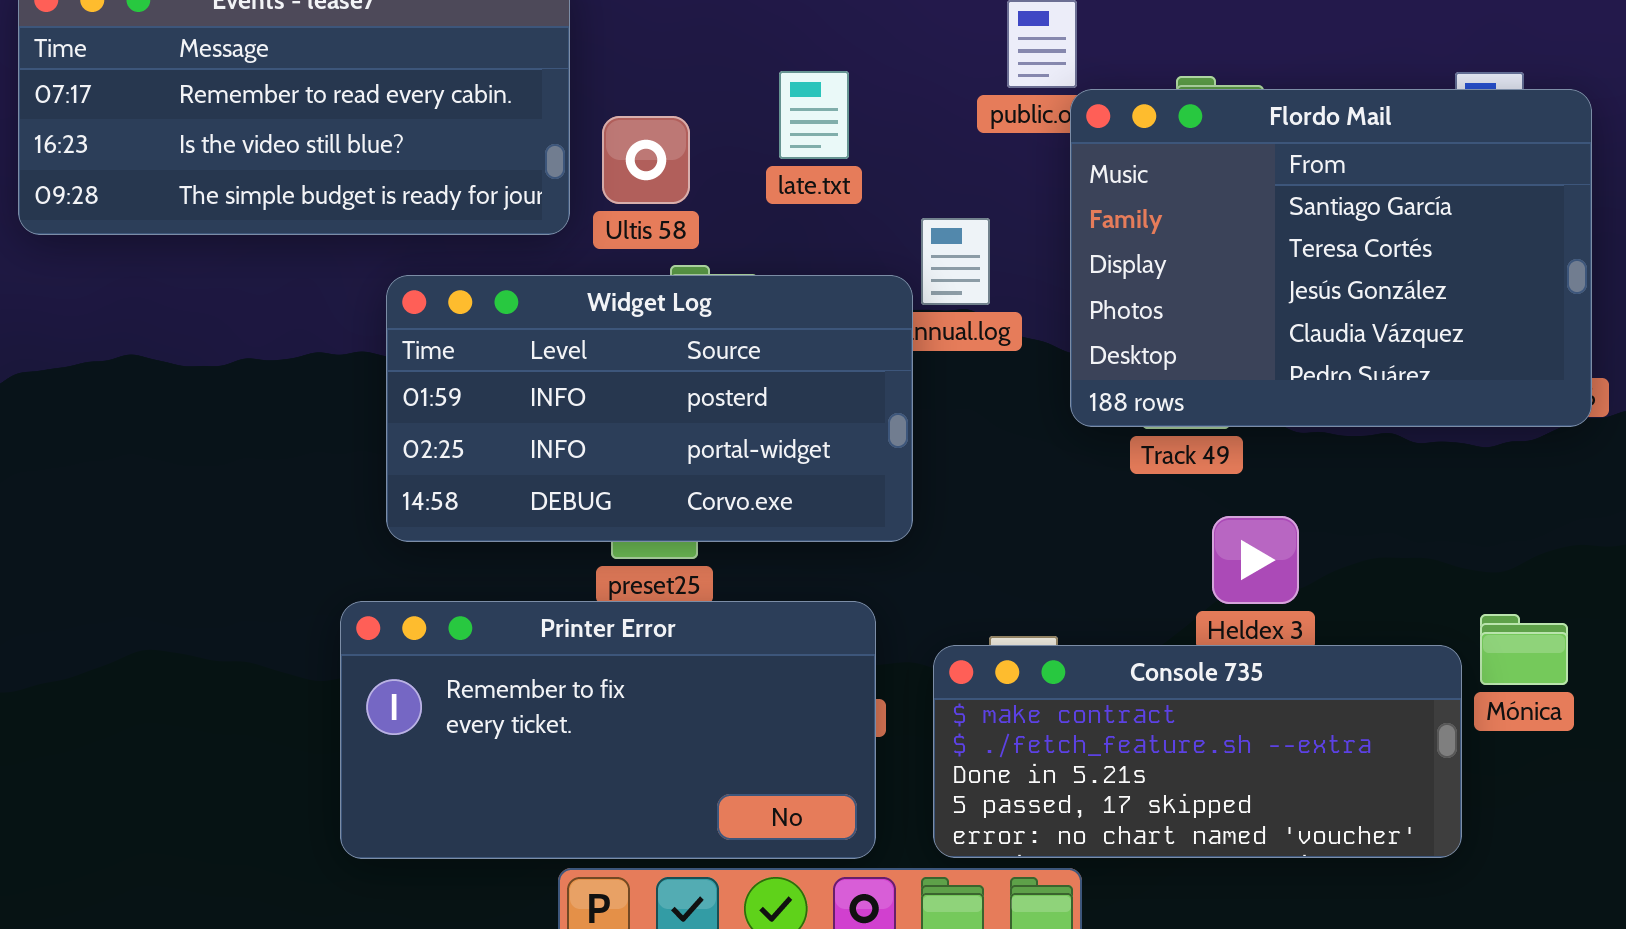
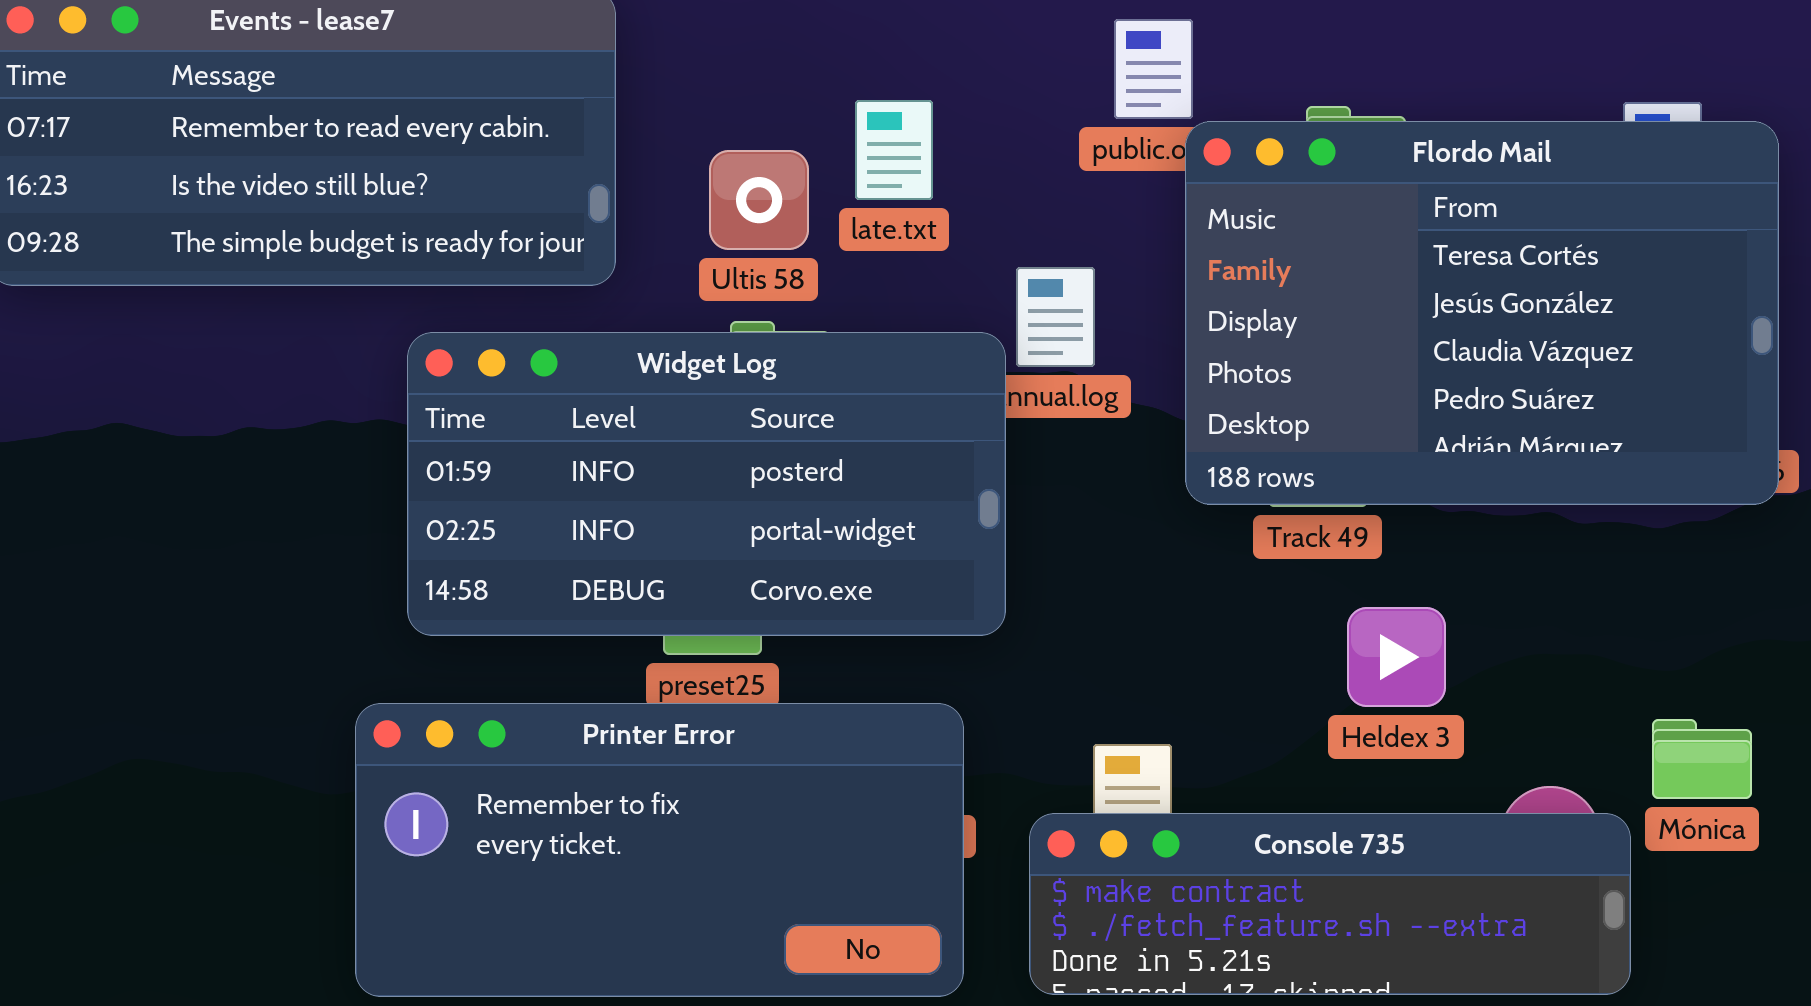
Flordo Mail: [1070,89,1592,427] -> [1185,121,1779,505], scrolled down 1 row
Ultis 58: [602,116,690,204] -> [709,150,809,250], moved
Console 735: [933,645,1462,858] -> [1029,813,1631,995], resized

